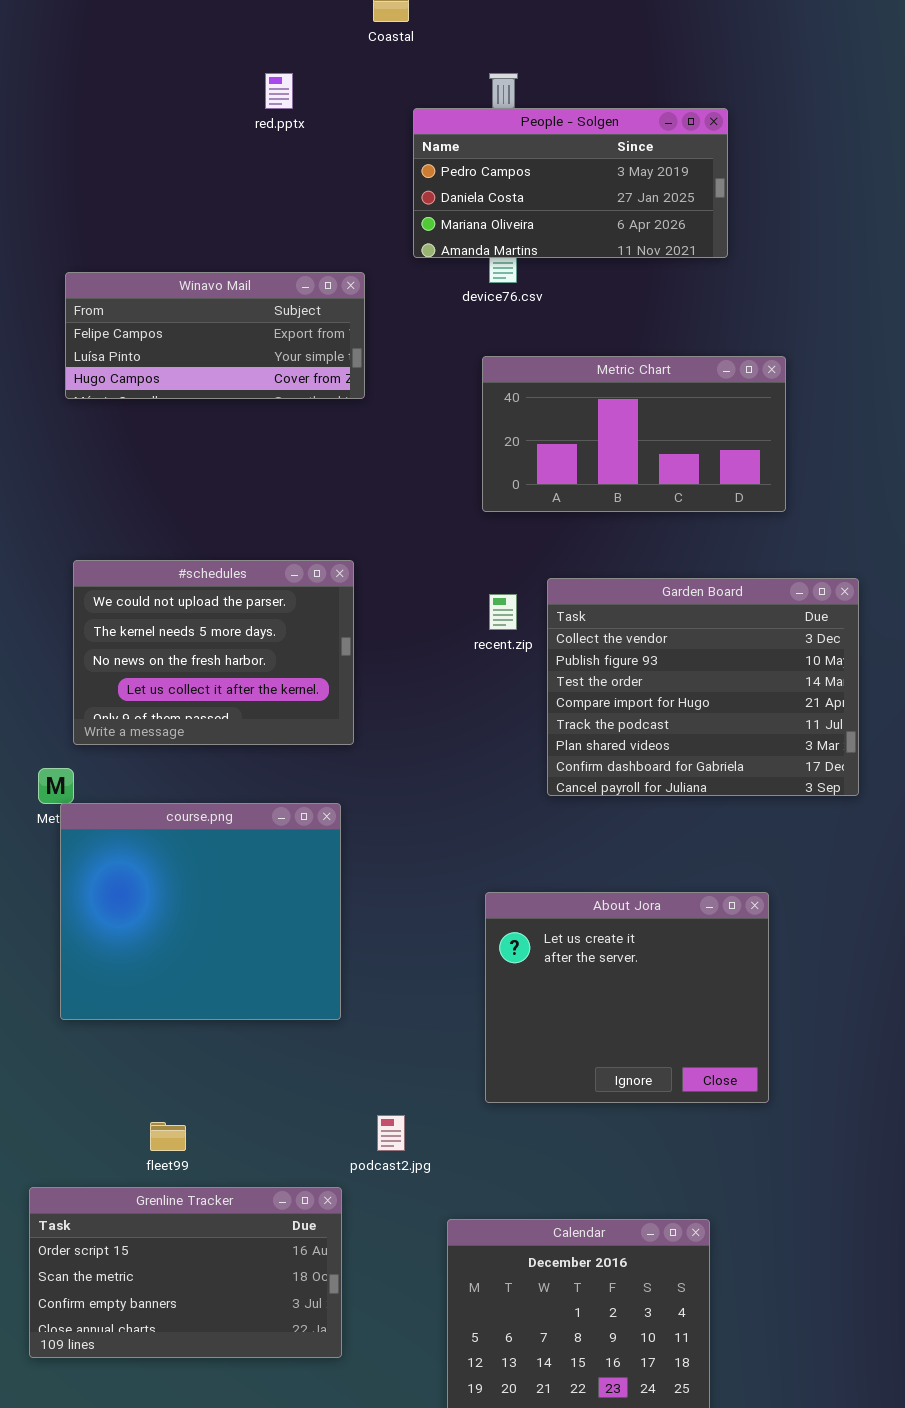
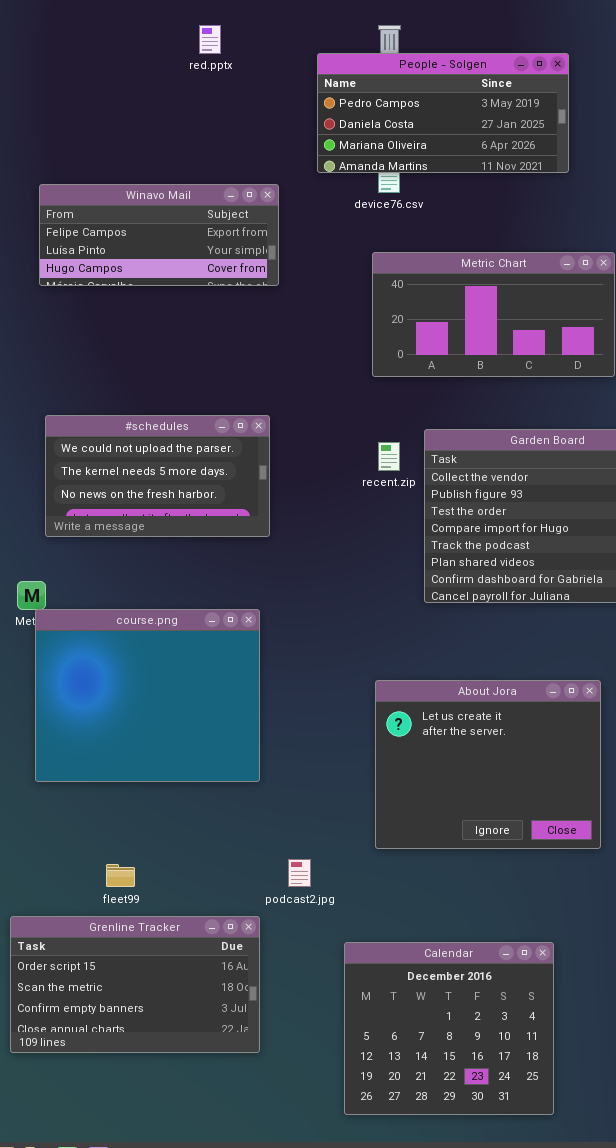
#schedules: [73,560,354,745] -> [45,415,270,537], resized

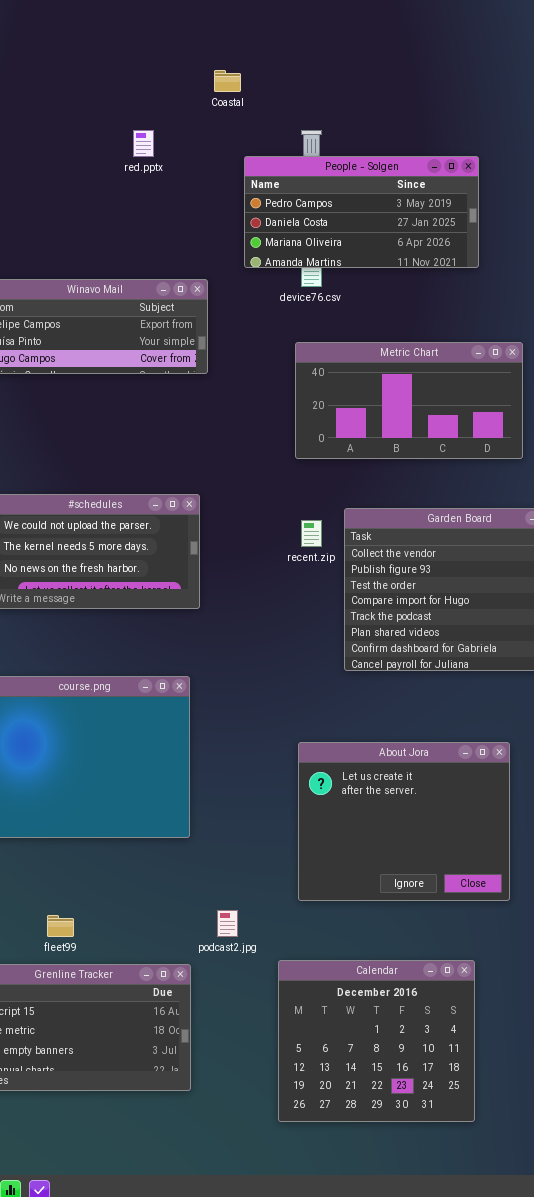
Calendar: [344,942,554,1115] -> [278,960,475,1122], moved

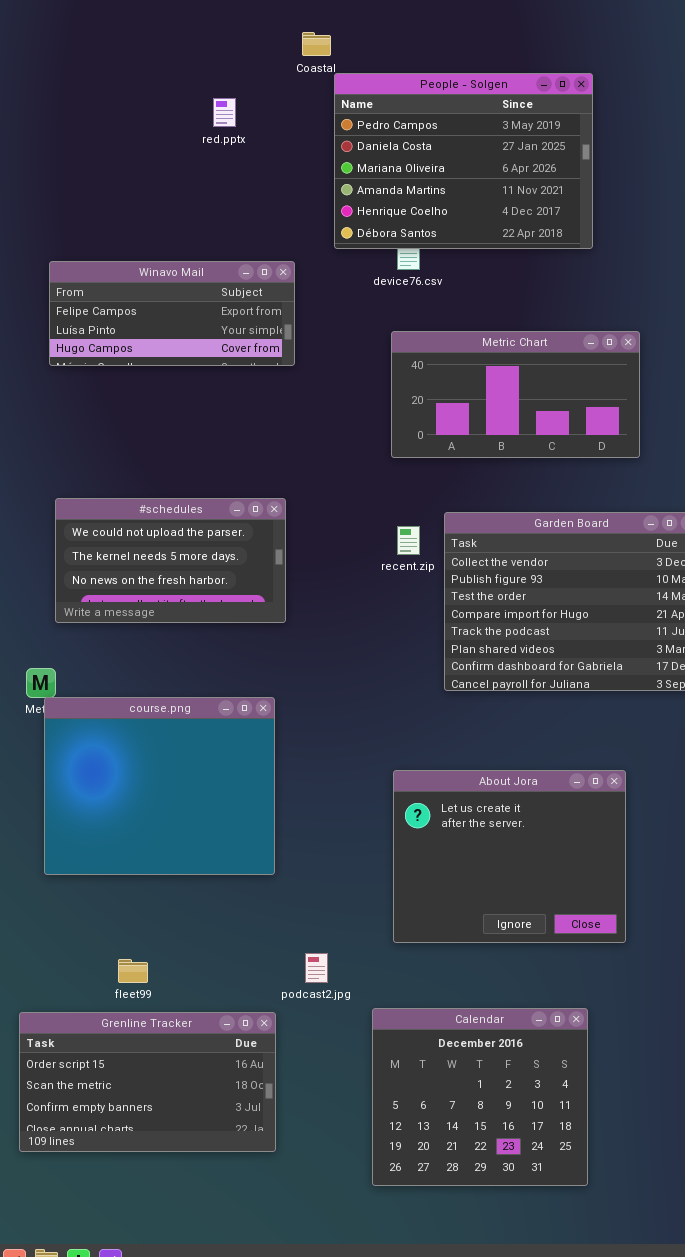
People - Solgen: [244,156,479,268] -> [334,73,593,249], resized

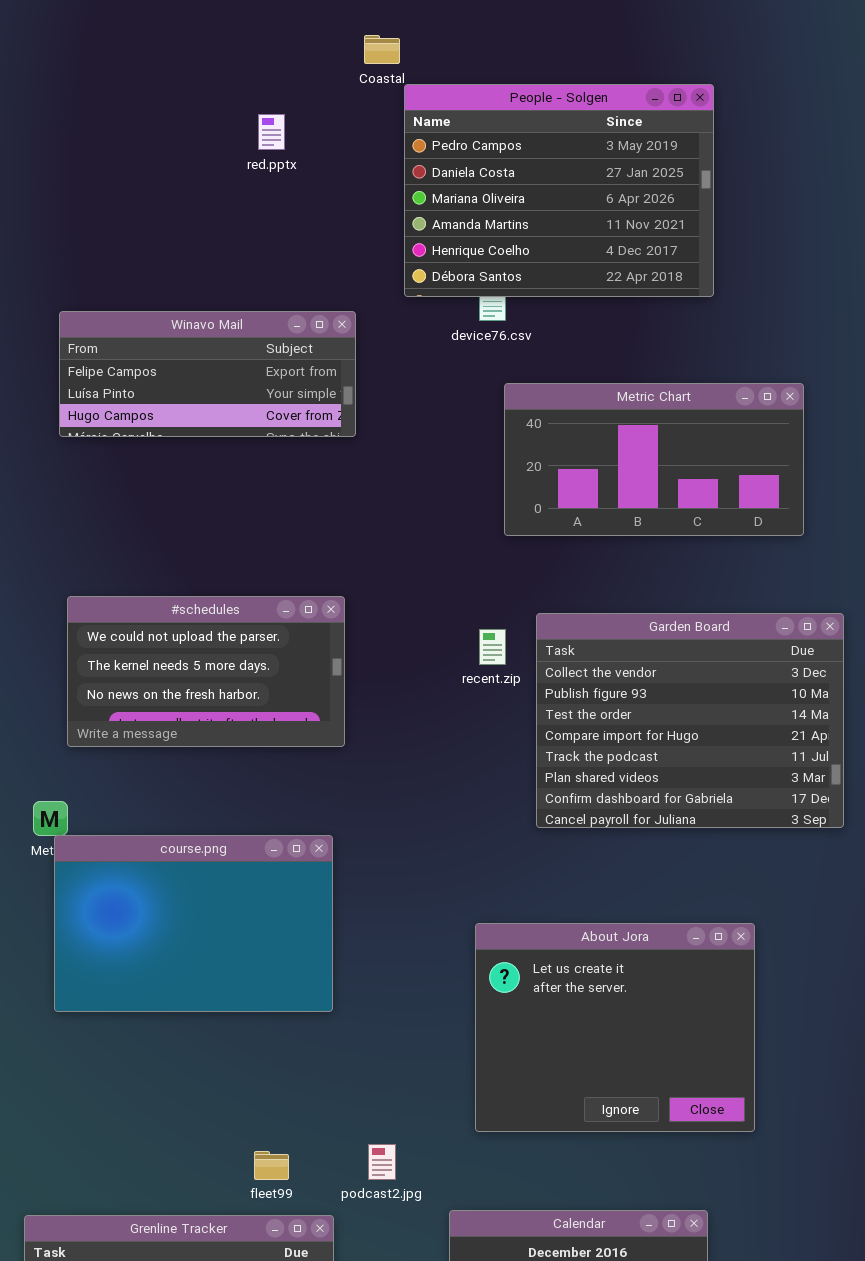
Metric Chart: [391,331,640,458] -> [504,383,804,536], moved
course.png: [44,697,275,875] -> [54,835,333,1012], resized
fleet99: [118,959,148,983] -> [254,1151,289,1180], moved

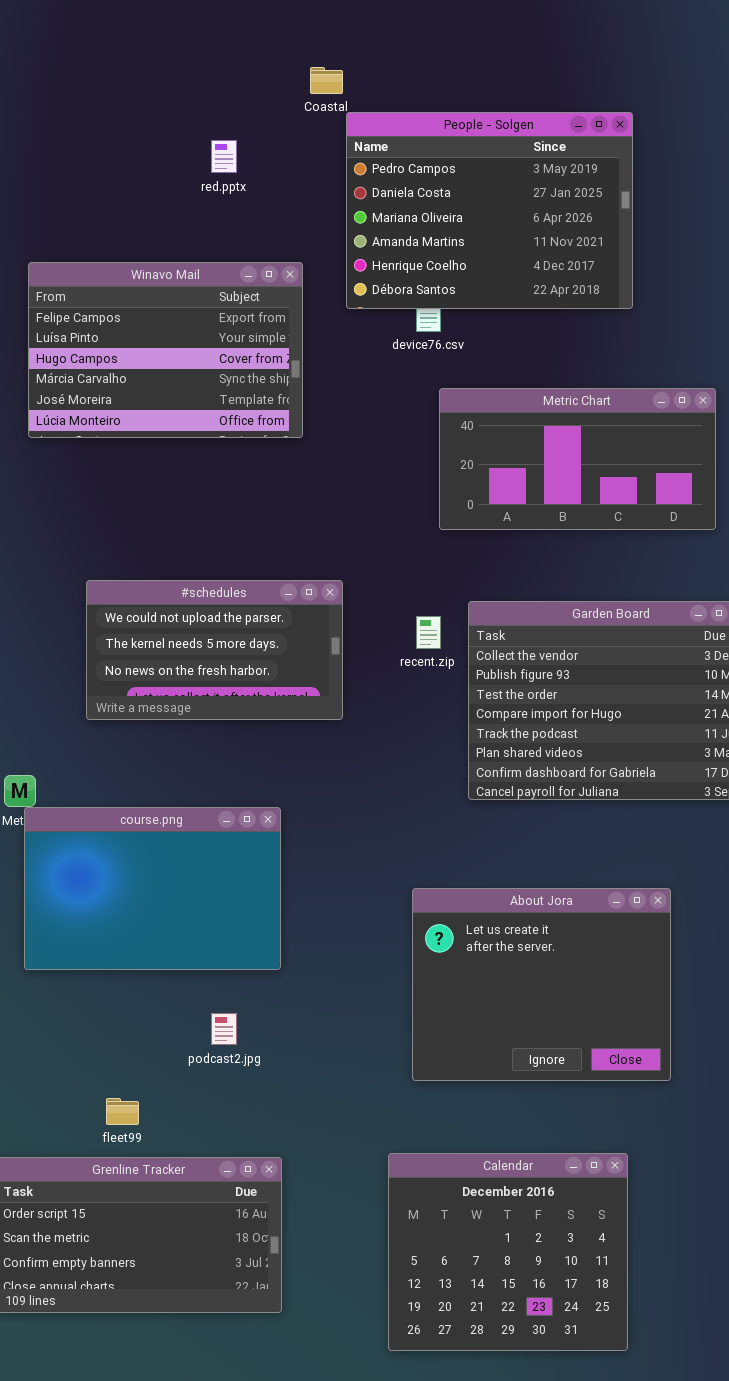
Winavo Mail: [59,311,356,437] -> [28,262,303,438], resized
#schedules: [67,596,345,747] -> [86,580,343,720], moved
podcast2.jpg: [368,1144,396,1180] -> [211,1013,237,1045], moved
fleet99: [254,1151,289,1180] -> [106,1098,139,1125], moved

